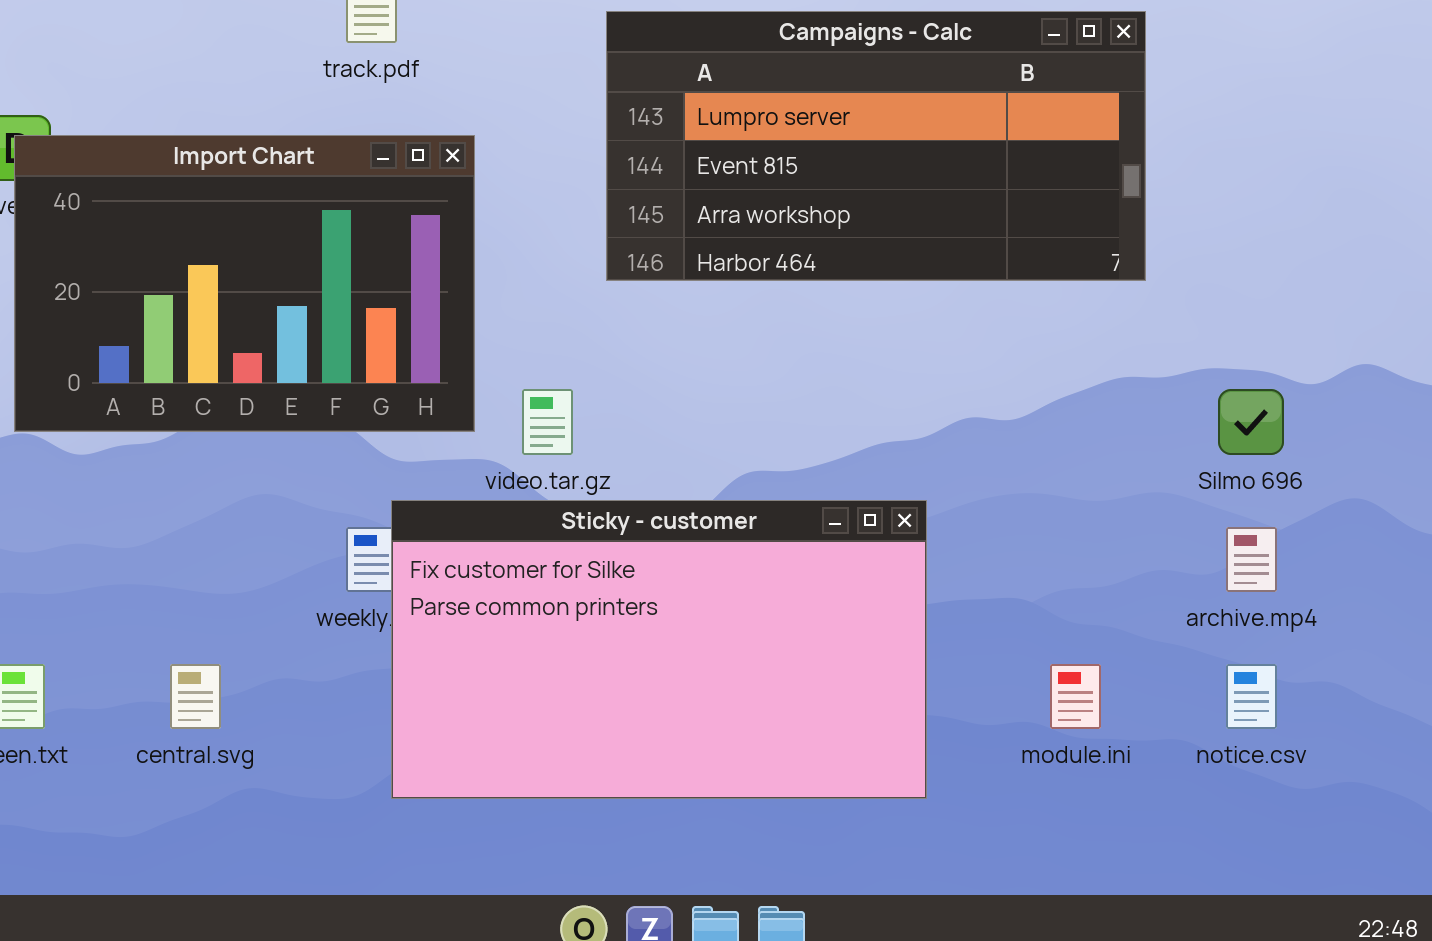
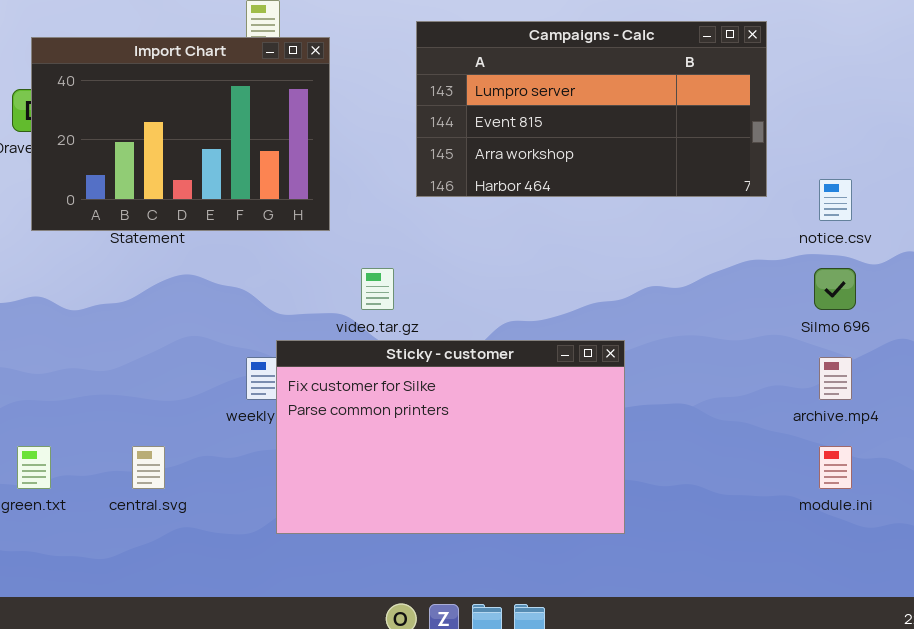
Import Chart: [14,135,475,432] -> [31,37,330,231], moved
module.ini: [1050,664,1101,729] -> [819,446,852,489], moved
notice.csv: [1226,664,1277,729] -> [819,179,852,221], moved

